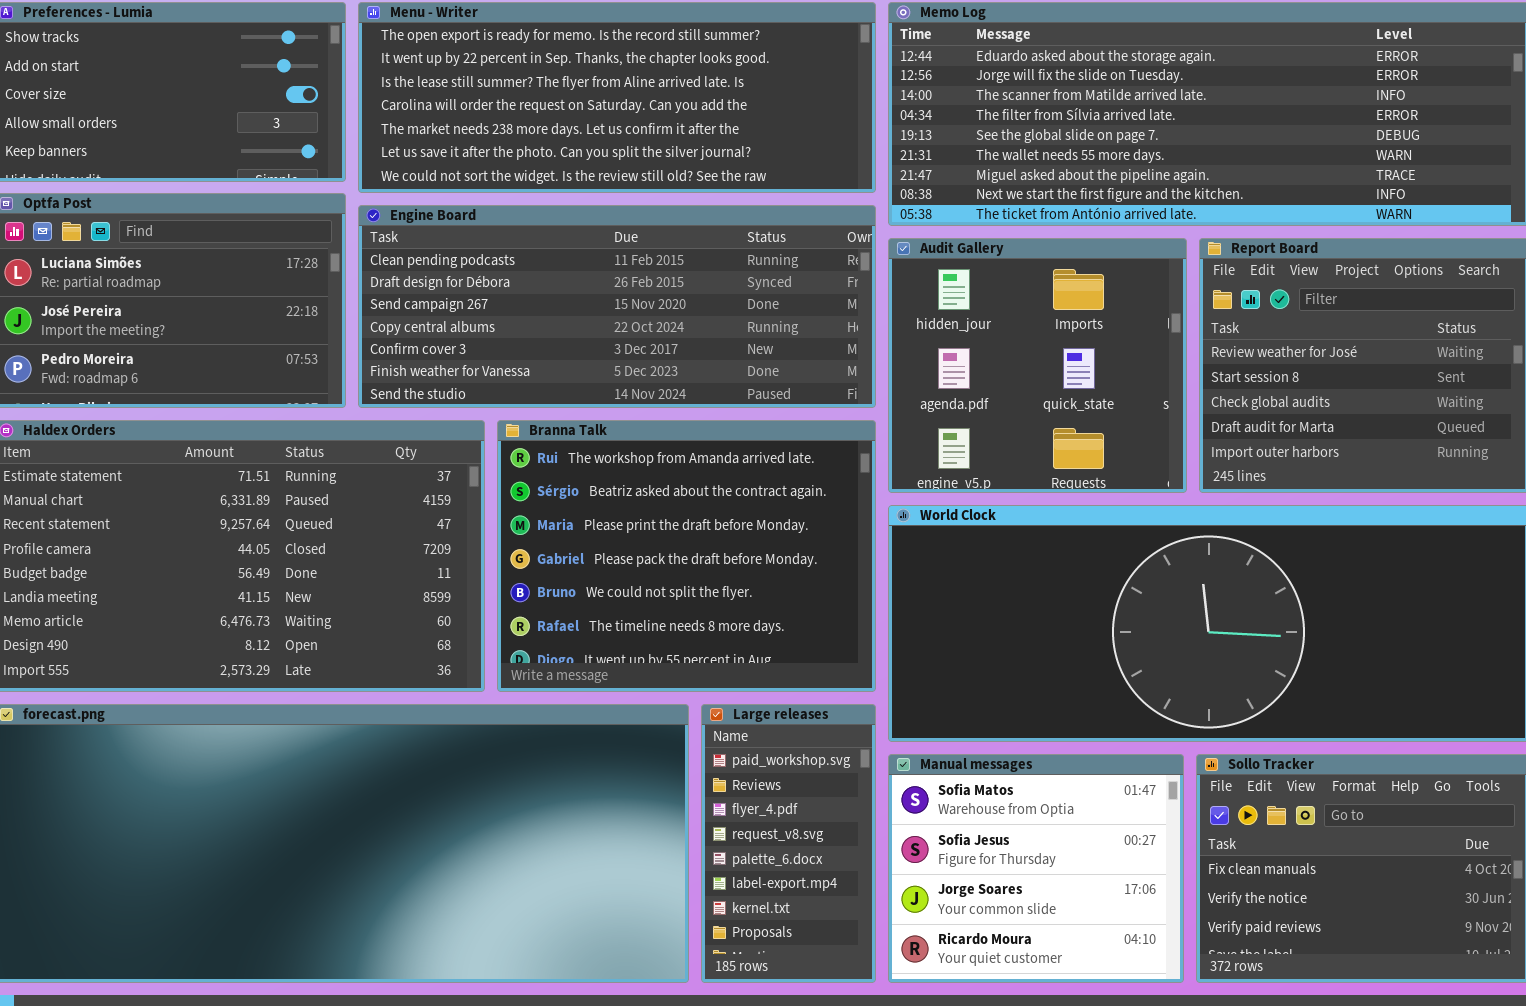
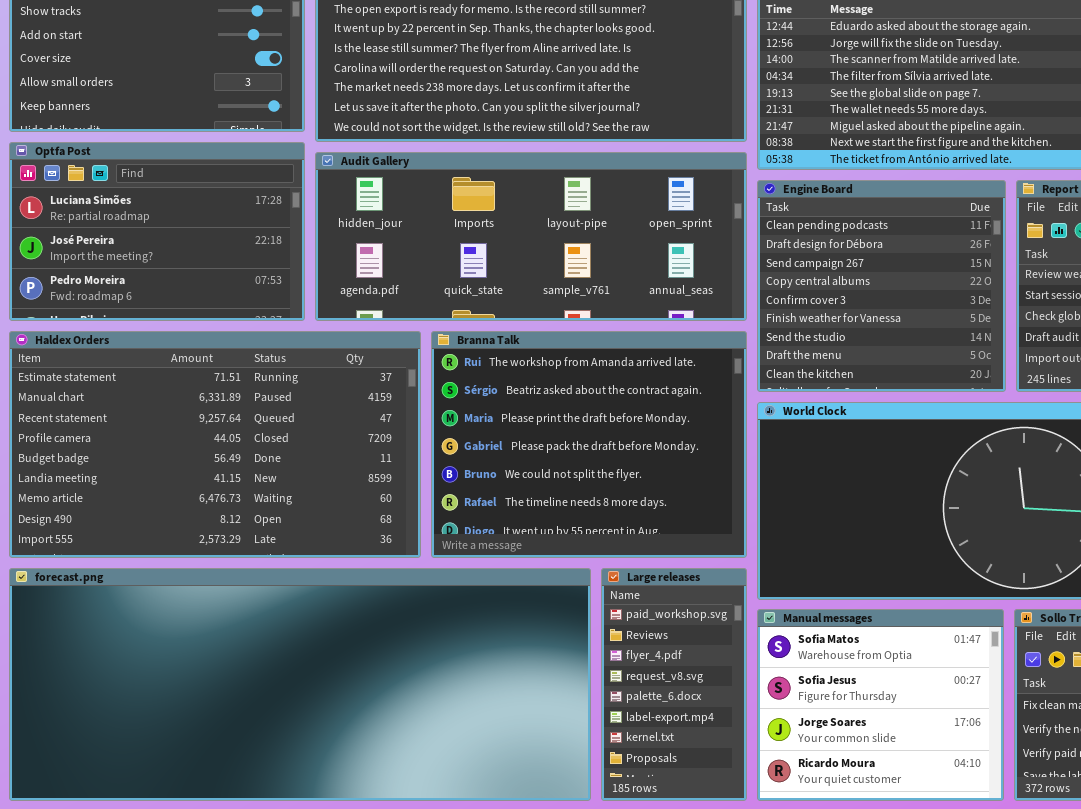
Engine Board: [358,205,876,408] -> [757,180,1006,392], moved, resized
Audit Gallery: [888,238,1187,493] -> [315,152,747,321], moved, resized

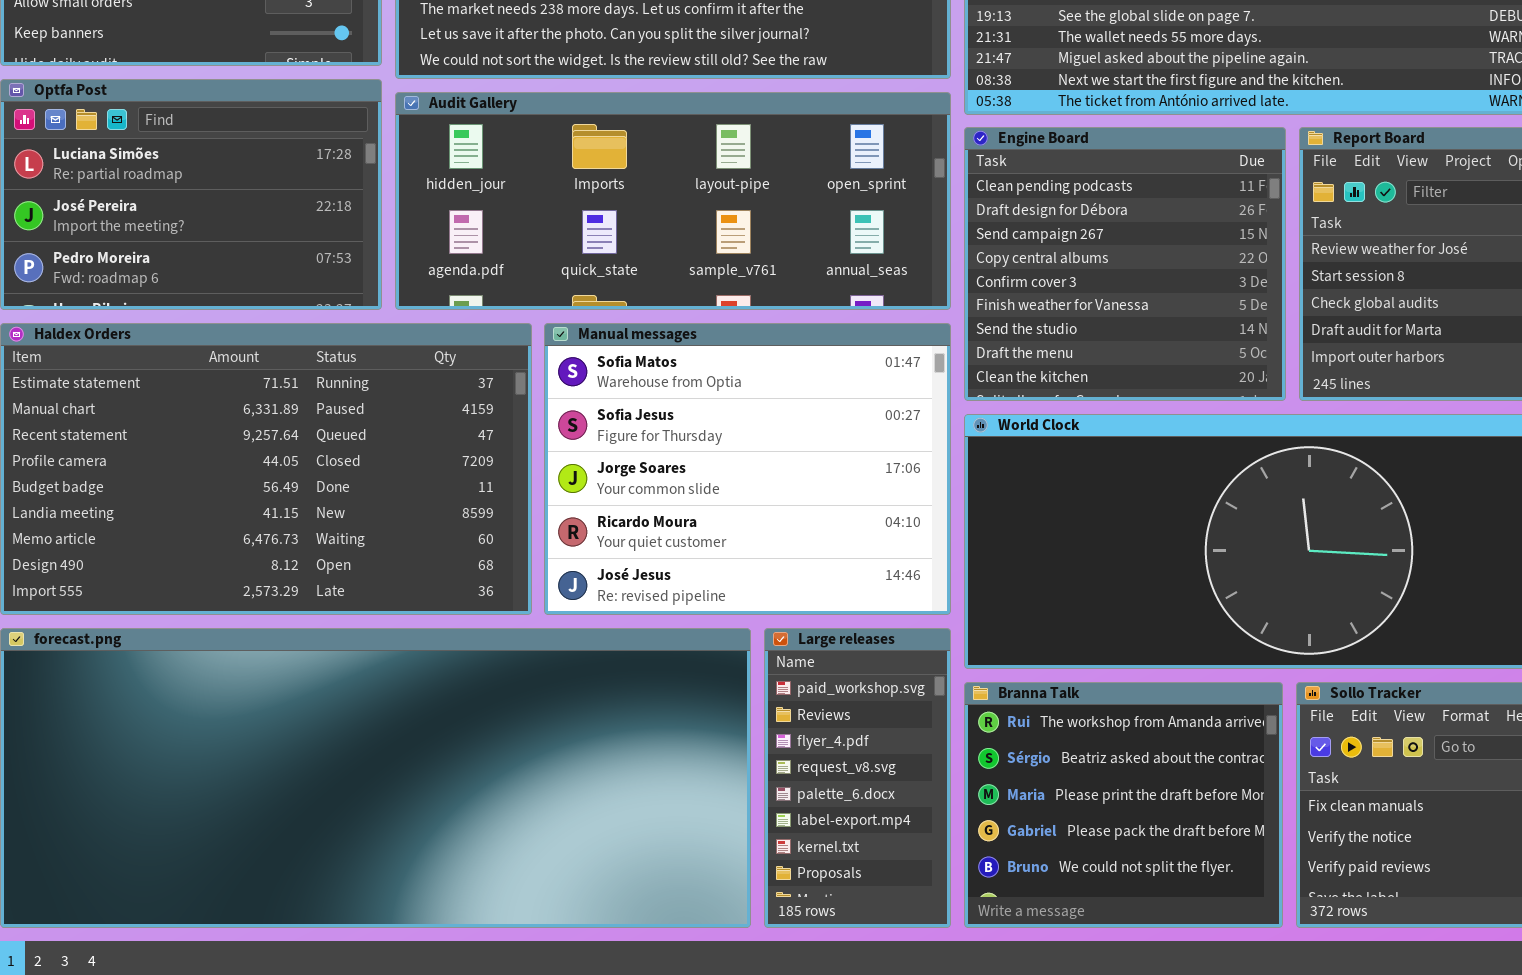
Branna Talk: [431,331,747,558] -> [964,682,1283,928], moved, resized
Manual messages: [757,609,1004,801] -> [544,323,951,615], moved, resized

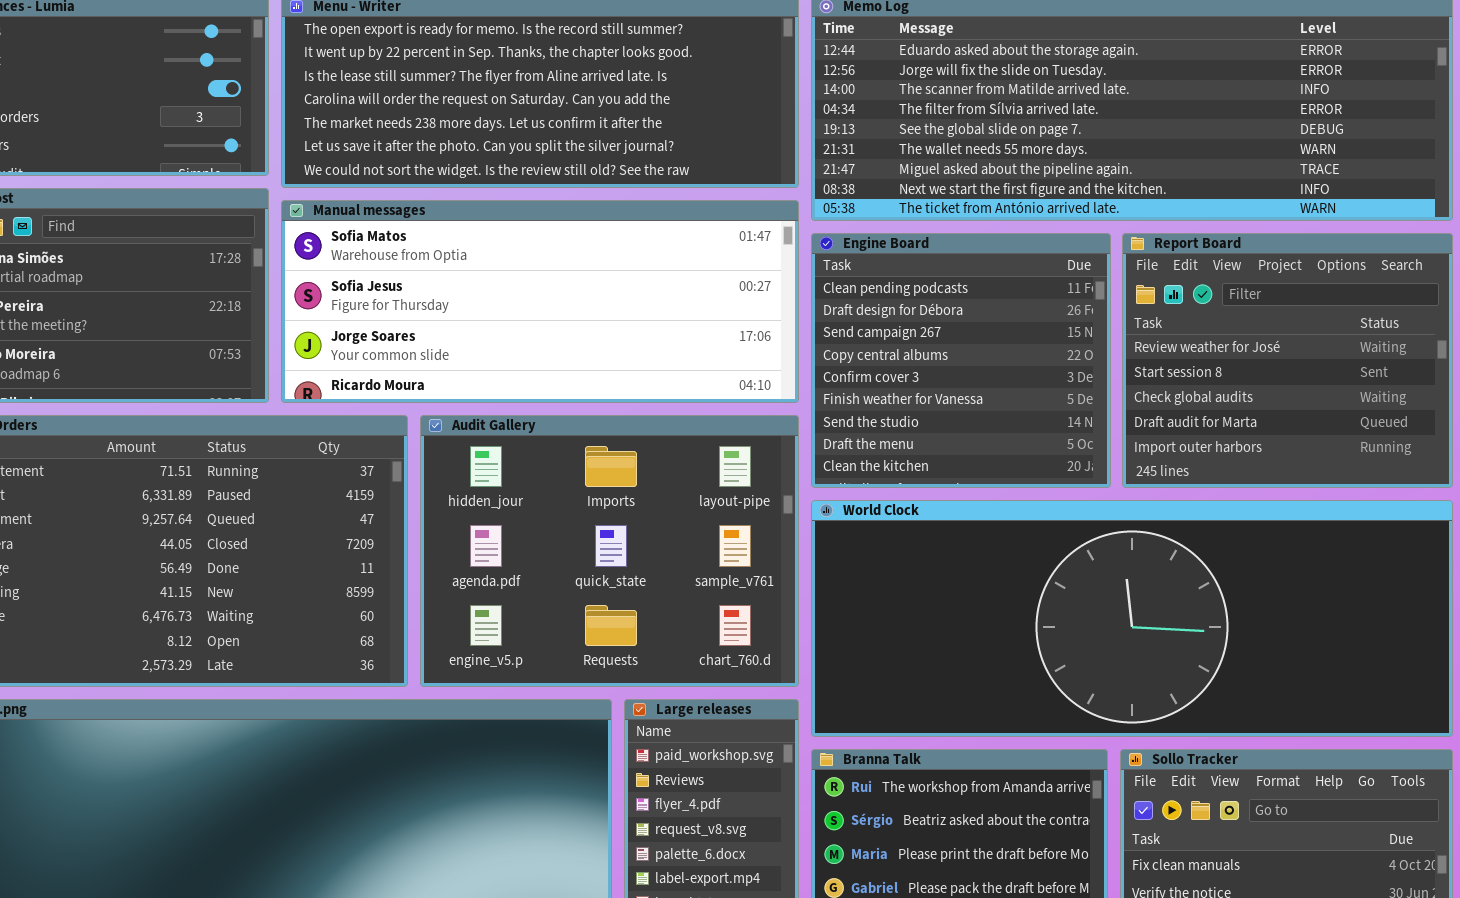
Audit Gallery: [395,92,951,310] -> [420,415,799,687], moved, resized
Manual messages: [544,323,951,615] -> [281,200,799,403], moved, resized

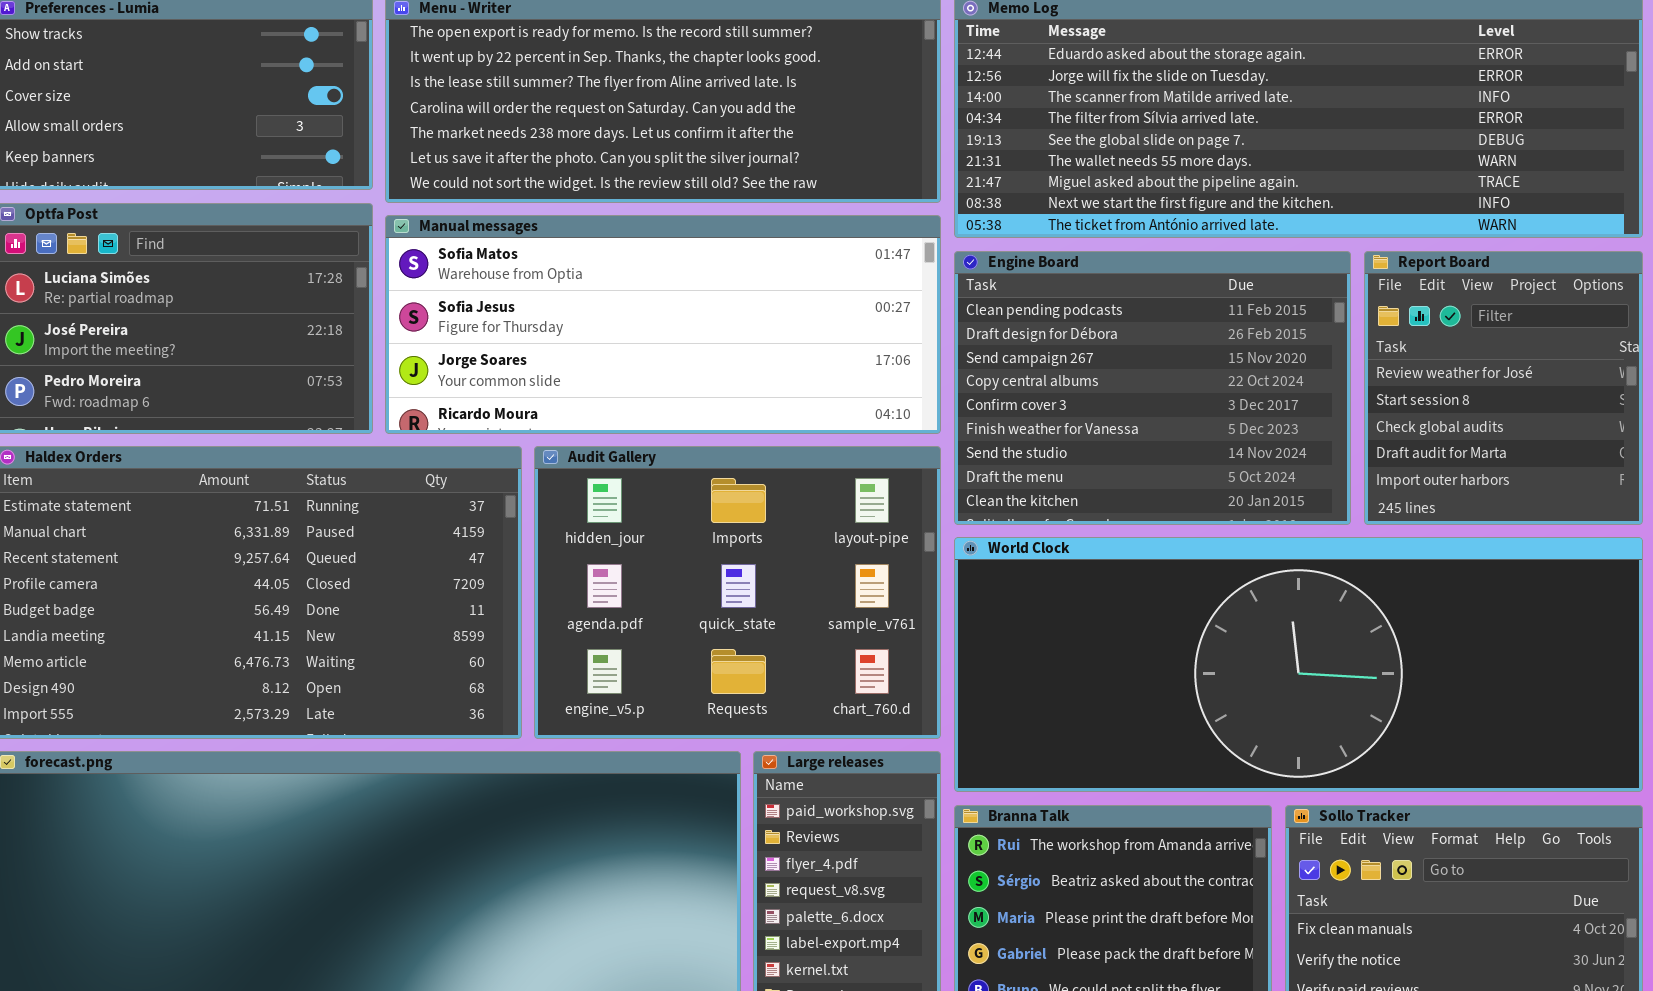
Engine Board: [811,233,1111,488] -> [954,251,1351,525], resized
Report Board: [1122,233,1453,488] -> [1364,251,1643,525], resized

